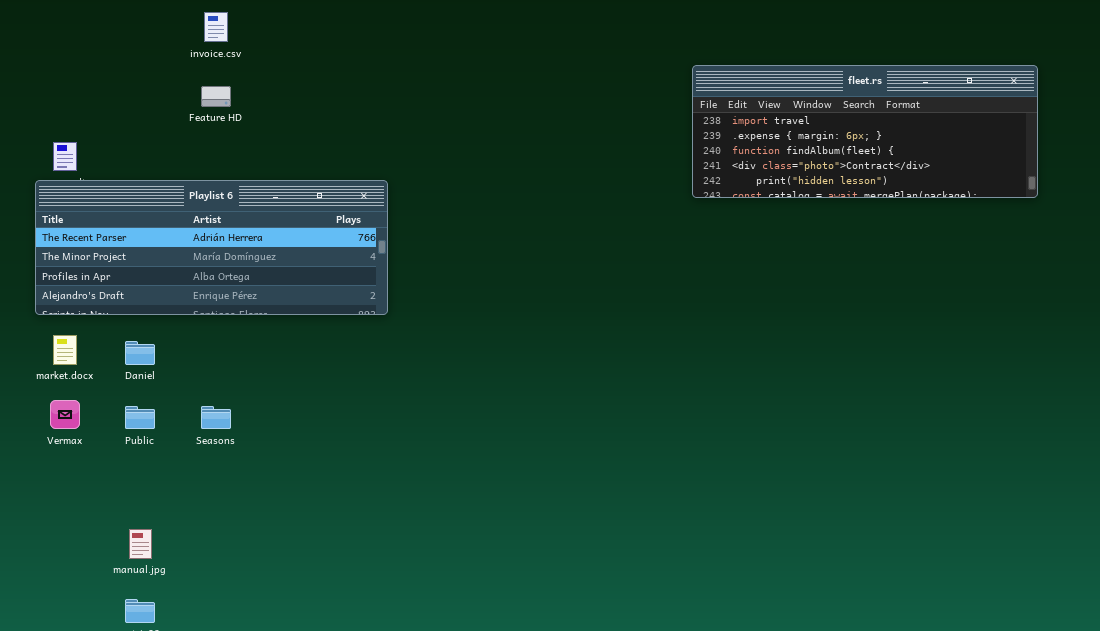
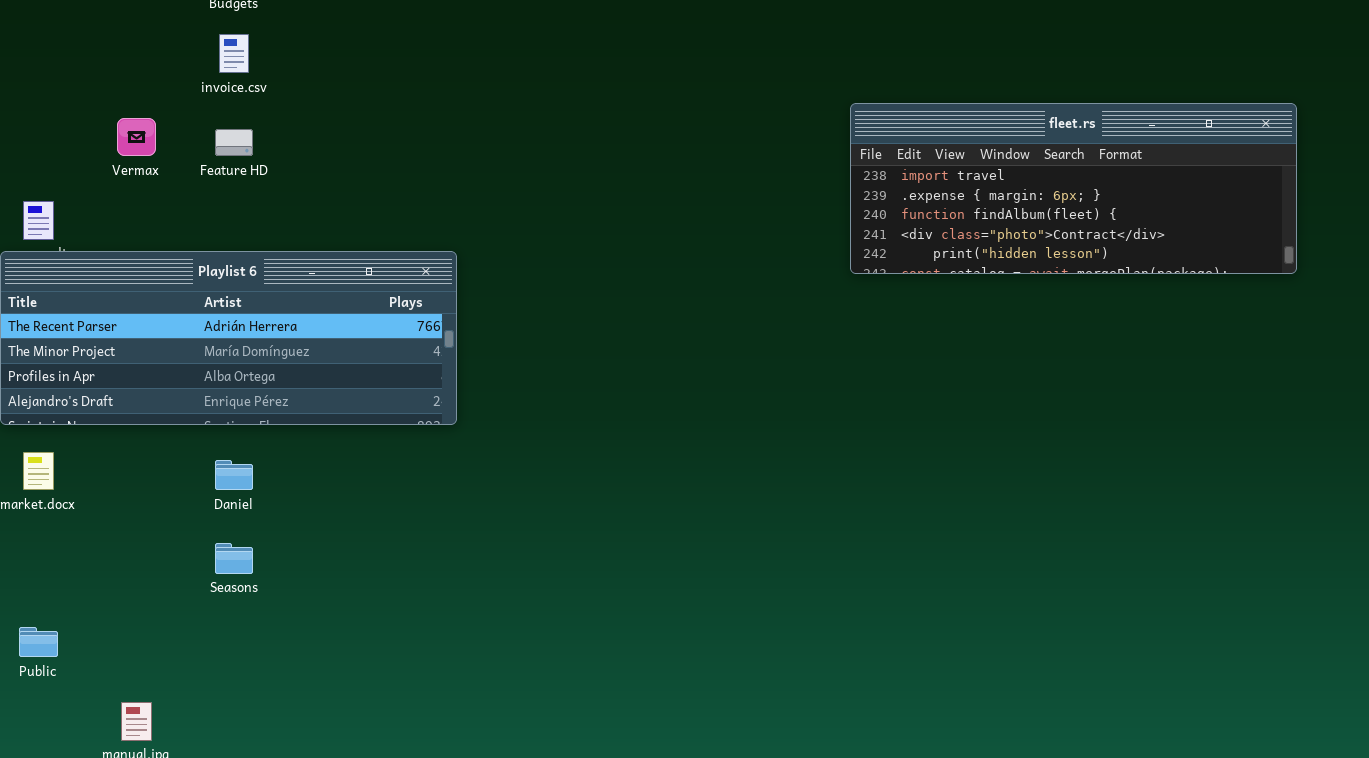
Daniel: [125,341,155,365] -> [215,460,253,490], moved
Vermax: [50,400,80,429] -> [117,118,156,156], moved
Public: [125,406,155,429] -> [19,627,58,657], moved

